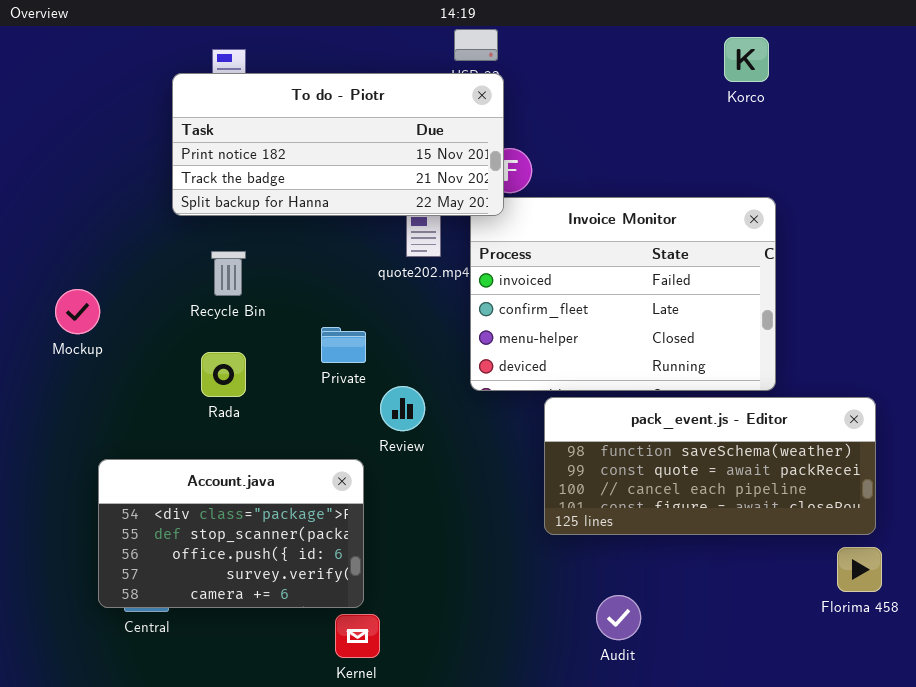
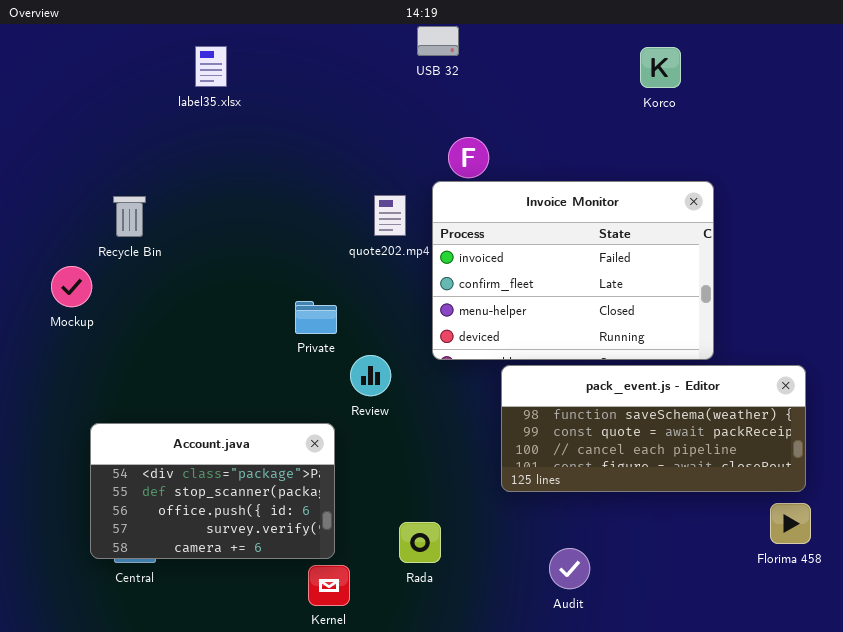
Korco: [724,37,769,82] -> [640,47,681,88], moved
To do - Piotr: [172,73,504,216] -> none, closed
Recycle Bin: [211,251,246,296] -> [113,196,146,237], moved
Rada: [201,352,246,397] -> [399,522,441,563], moved

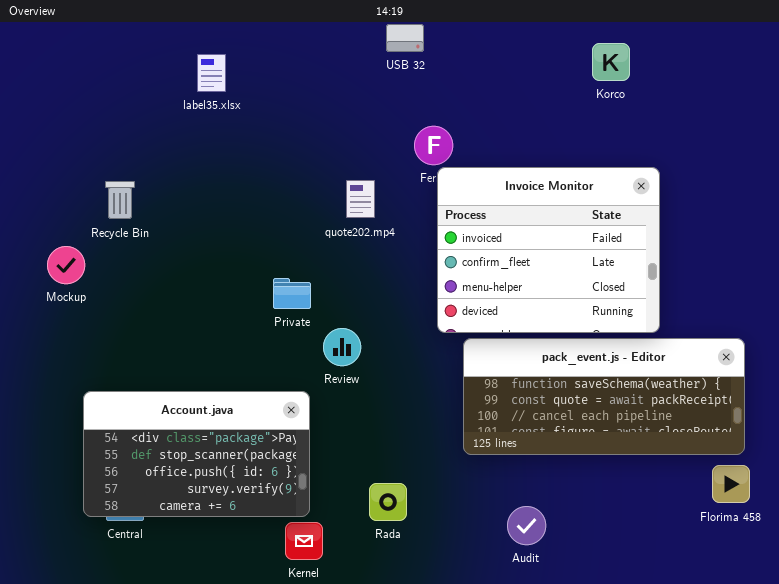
label35.xlsx: [195,46,227,87] -> [197,54,226,92], moved
Invoice Monitor: [432,181,714,360] -> [437,167,660,333], resized

